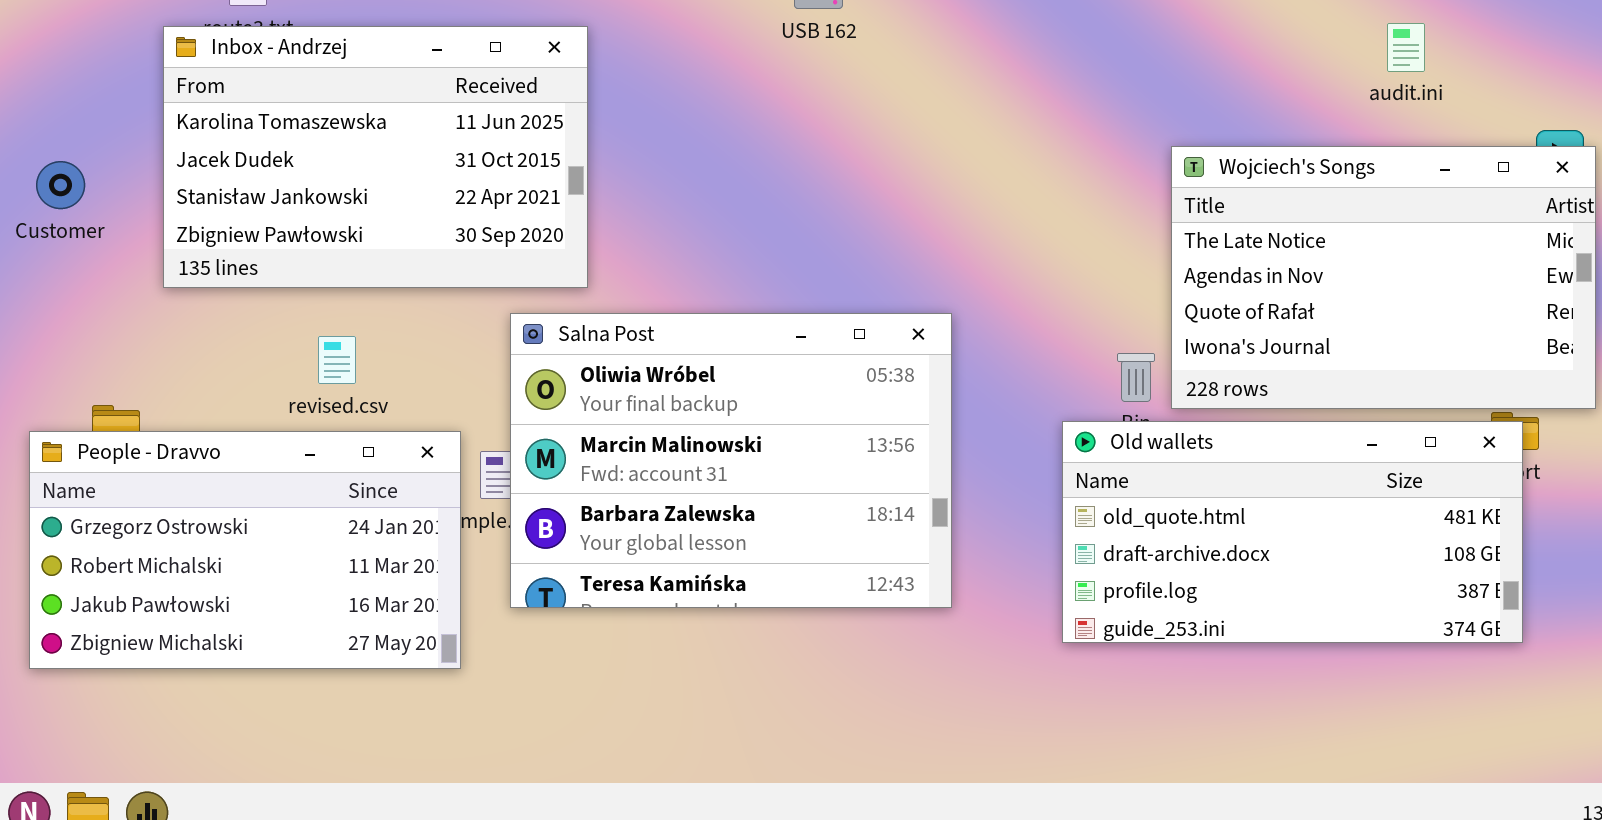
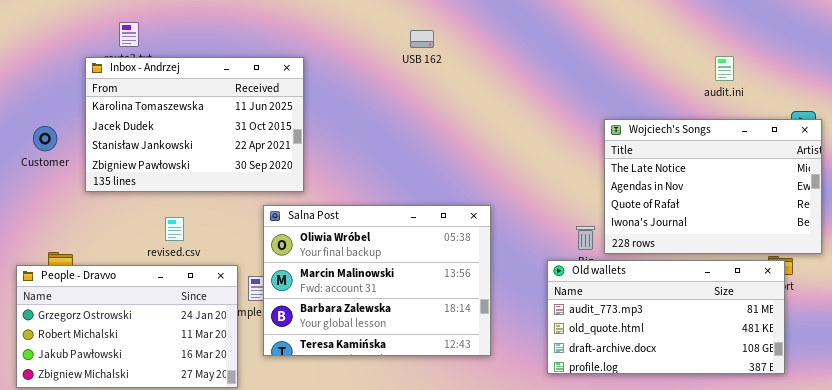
Customer: [36,161,85,209] -> [33,126,57,151], moved
Old wallets: [1062,421,1523,643] -> [547,260,785,374], scrolled up 1 row

